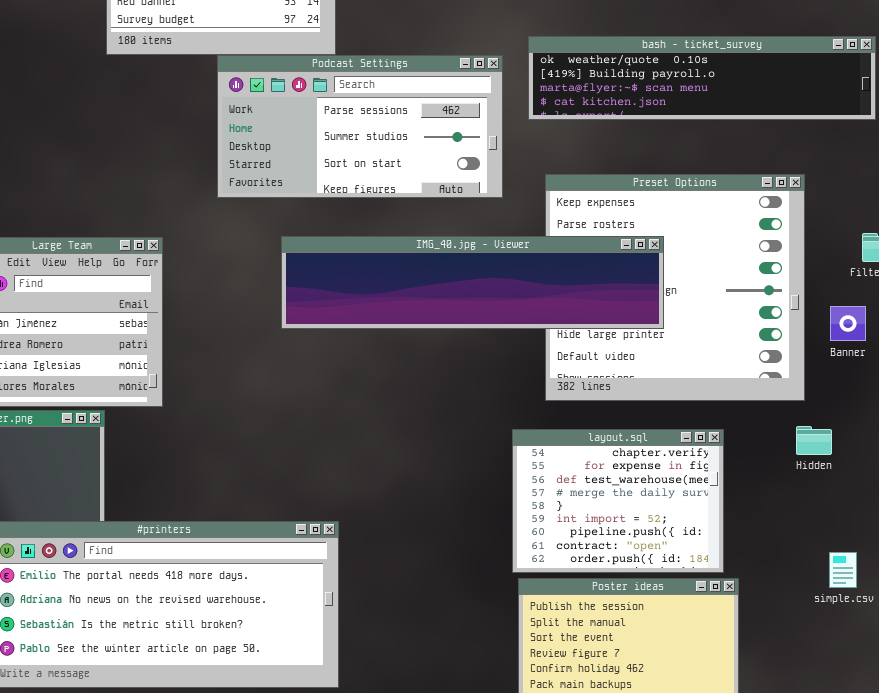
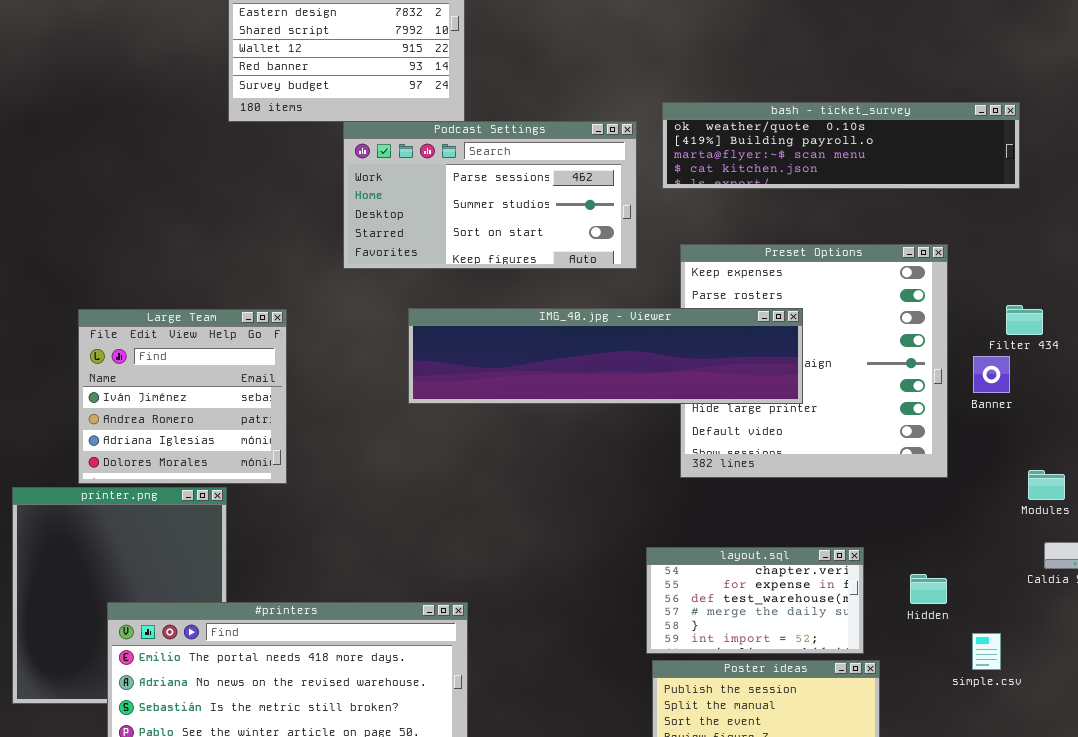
Banner: [830,306,866,341] -> [973,356,1010,393], moved
Hidden: [796,426,832,455] -> [910,574,947,604], moved
layout.sql: [512,429,724,573] -> [646,547,864,654], resized

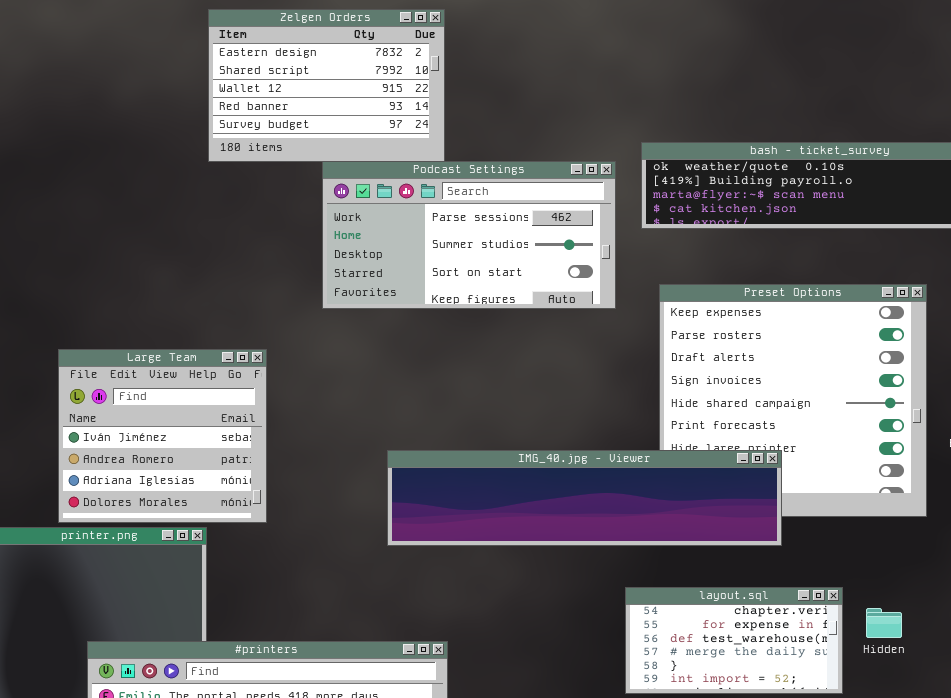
IMG_40.jpg - Viewer: [408,308,803,404] -> [387,450,782,546], moved
Hidden: [910,574,947,604] -> [866,608,902,638], moved

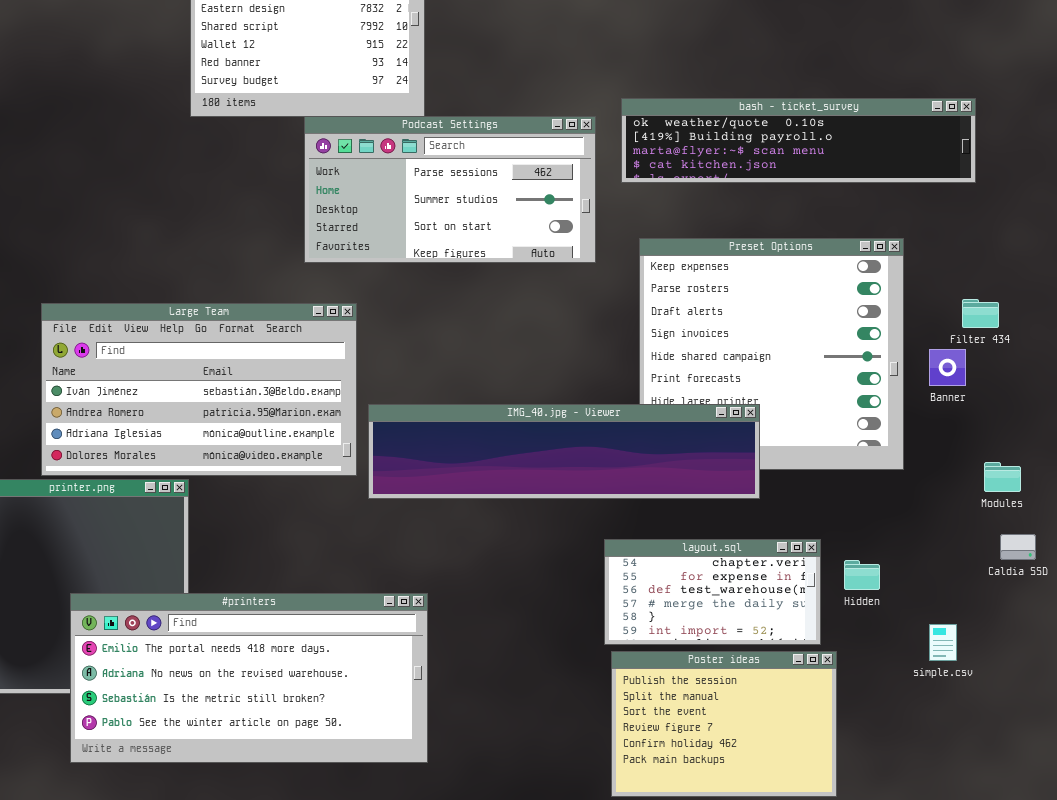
Large Team: [58,349,267,523] -> [41,303,357,476], resized

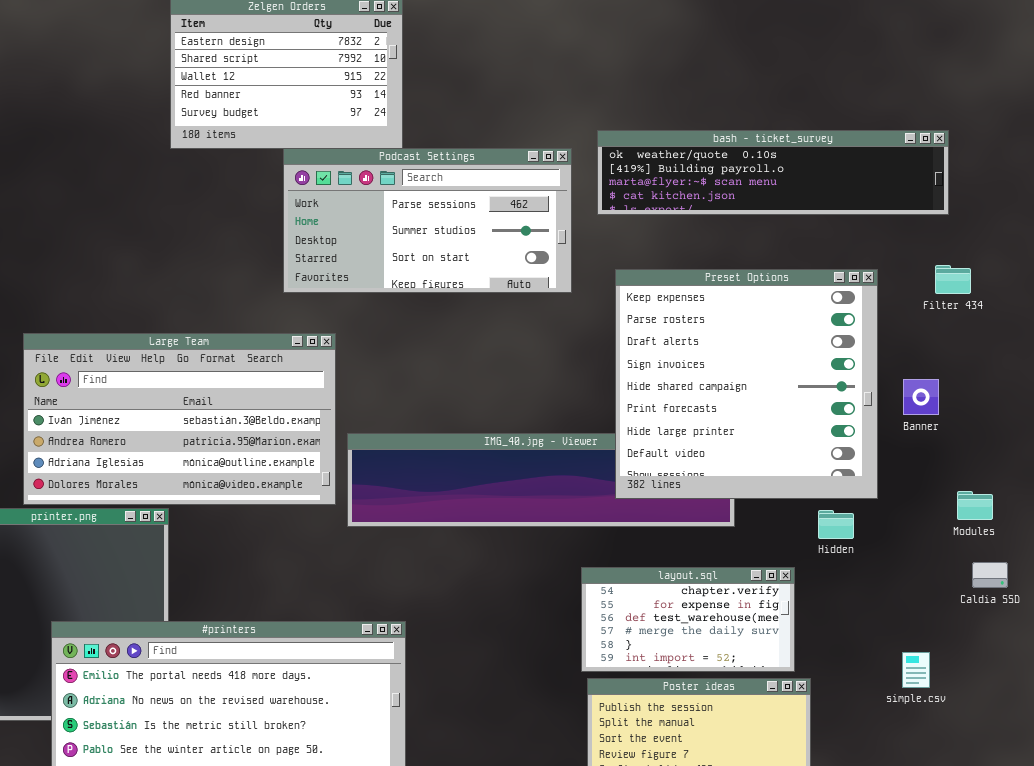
Preset Options: [639,238,904,470] -> [615,269,878,499], raised
Filter 434: [962,299,999,328] -> [935,265,971,294], moved
Hidden: [844,560,880,590] -> [818,510,854,539], moved

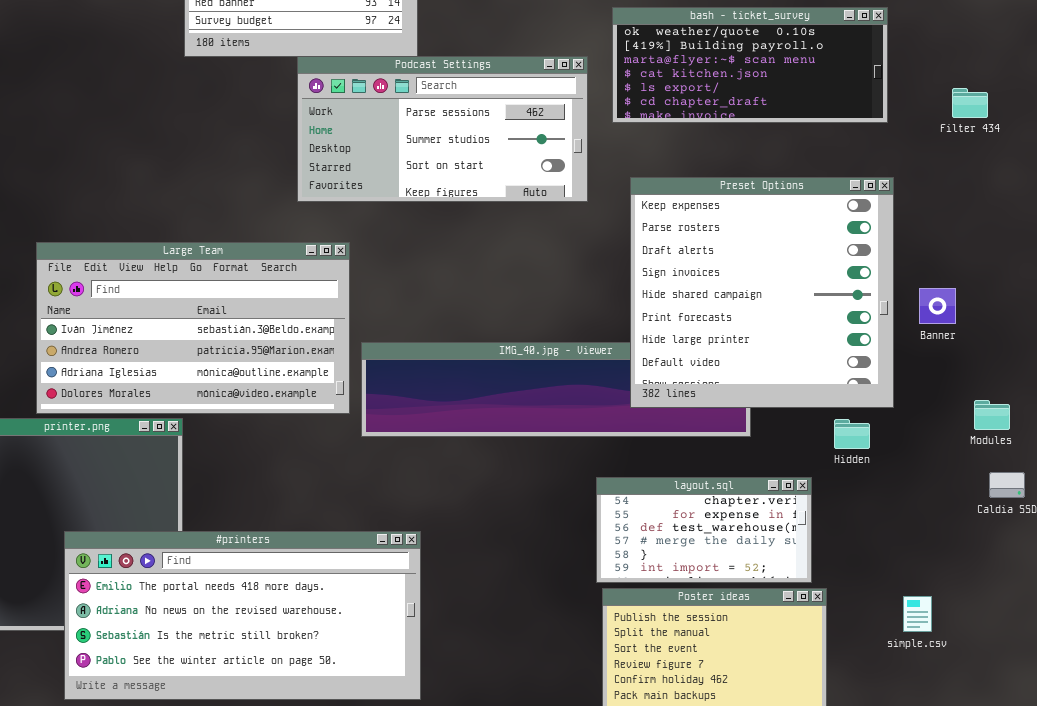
bash - ticket_survey: [597,130,949,215] -> [612,7,888,123], resized
Filter 434: [935,265,971,294] -> [952,88,988,118], moved
simple.csv: [902,652,930,688] -> [903,596,932,632], moved

